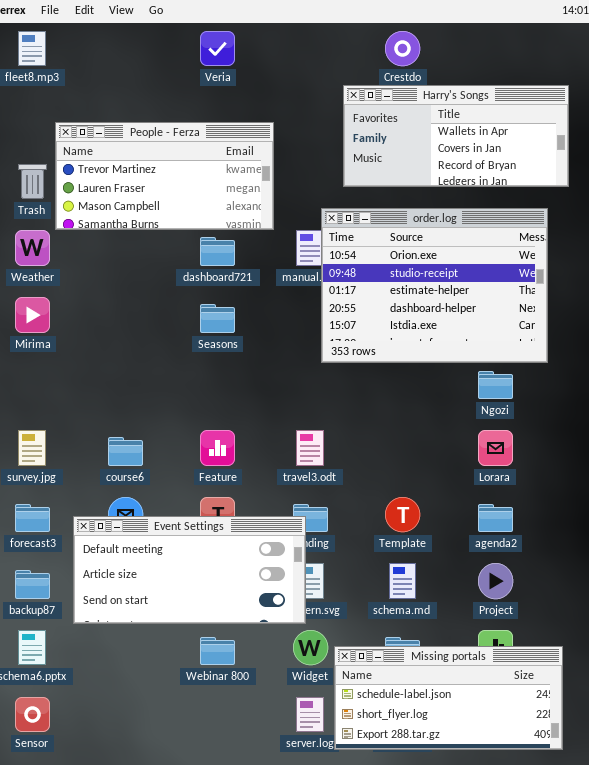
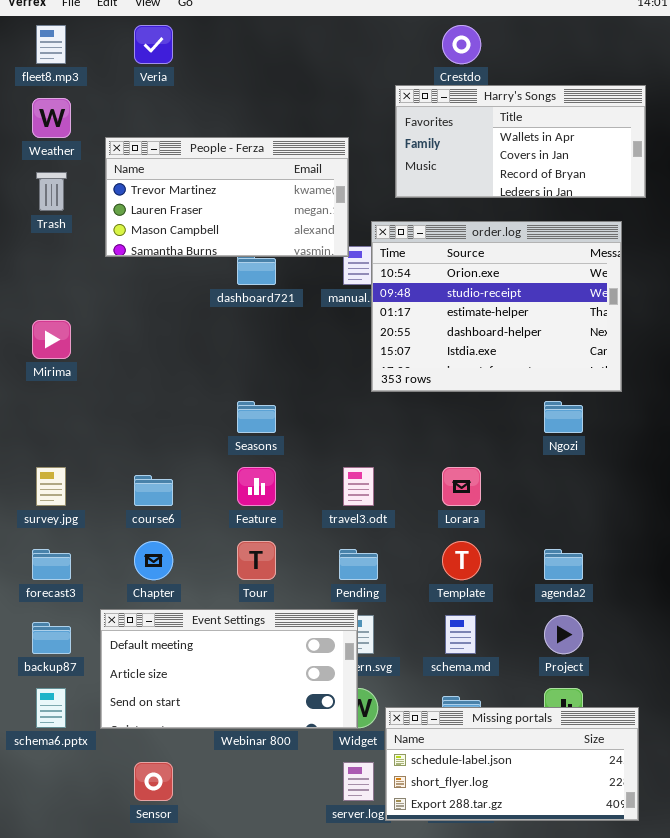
Veria: [200,31,235,66] -> [134,25,173,64], moved
People - Ferza: [55,122,274,230] -> [105,137,349,257], moved
Weather: [15,230,50,266] -> [32,98,71,138], moved
Seasons: [200,304,235,333] -> [237,401,276,433], moved
Lorara: [478,430,513,466] -> [442,467,481,506], moved
Event Settings: [73,516,306,624] -> [100,609,358,729], moved
Sensor: [15,697,50,732] -> [134,762,173,801], moved

